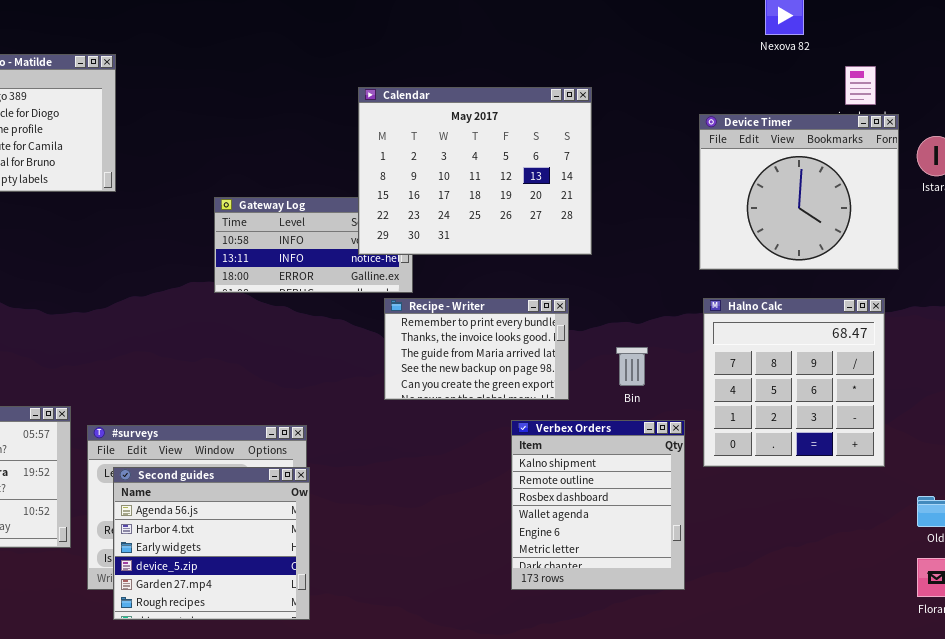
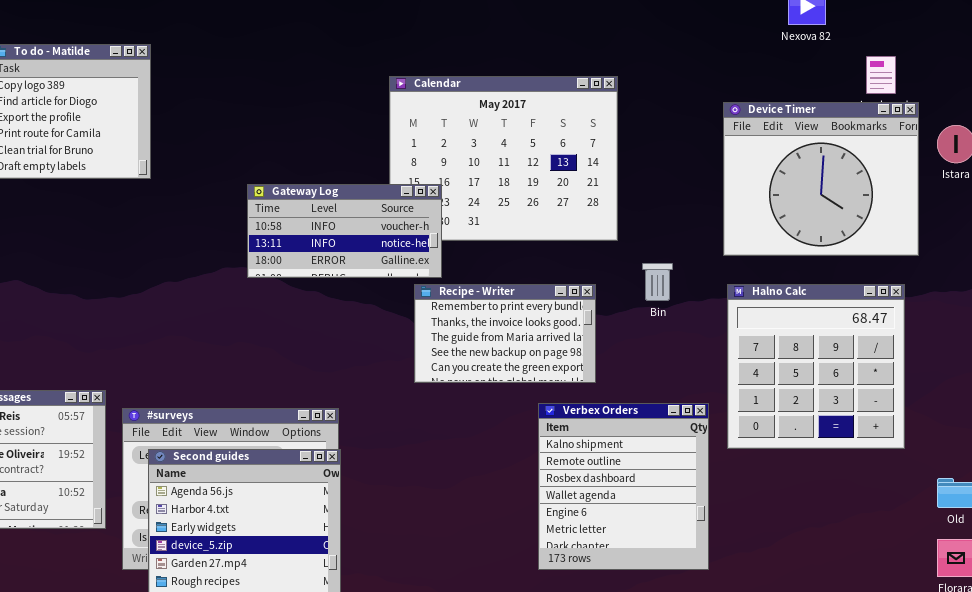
Gateway Log: [214,197,413,293] -> [247,184,442,278], raised
Bin: [616,347,648,386] -> [642,263,673,301], moved

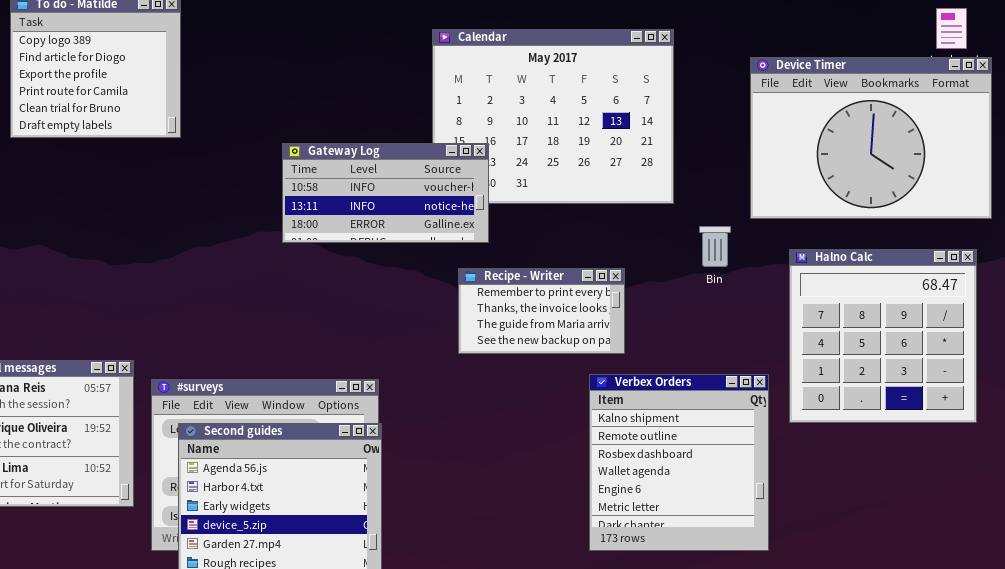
Device Timer: [723,102,919,256] -> [750,57,992,219], resized
Recipe - Writer: [414,284,596,383] -> [458,268,625,354], resized

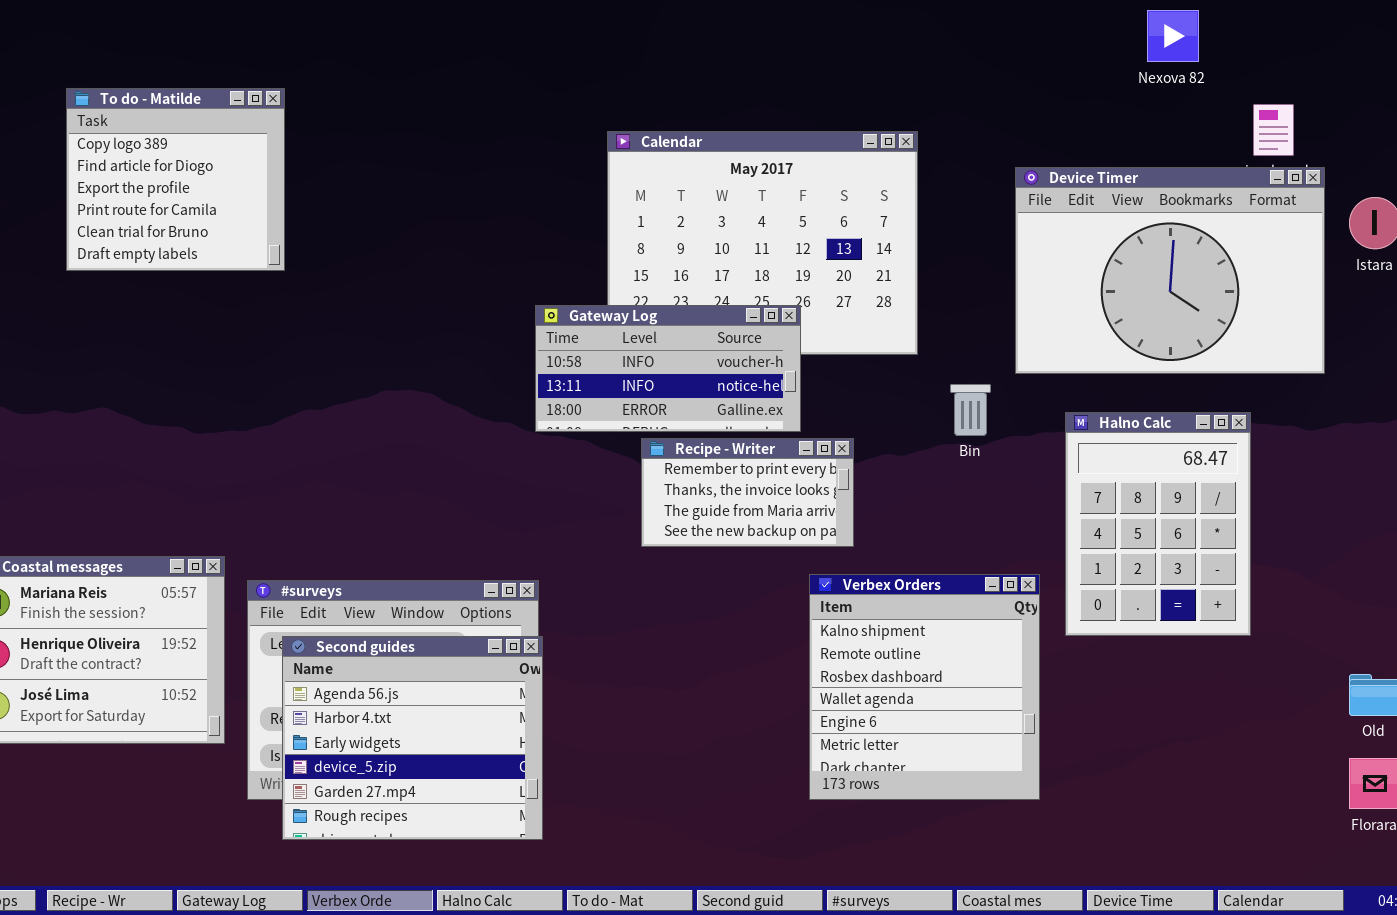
Gateway Log: [282,143,489,243] -> [535,305,801,432], moved
Halno Calc: [789,249,977,423] -> [1065,412,1251,636], resized

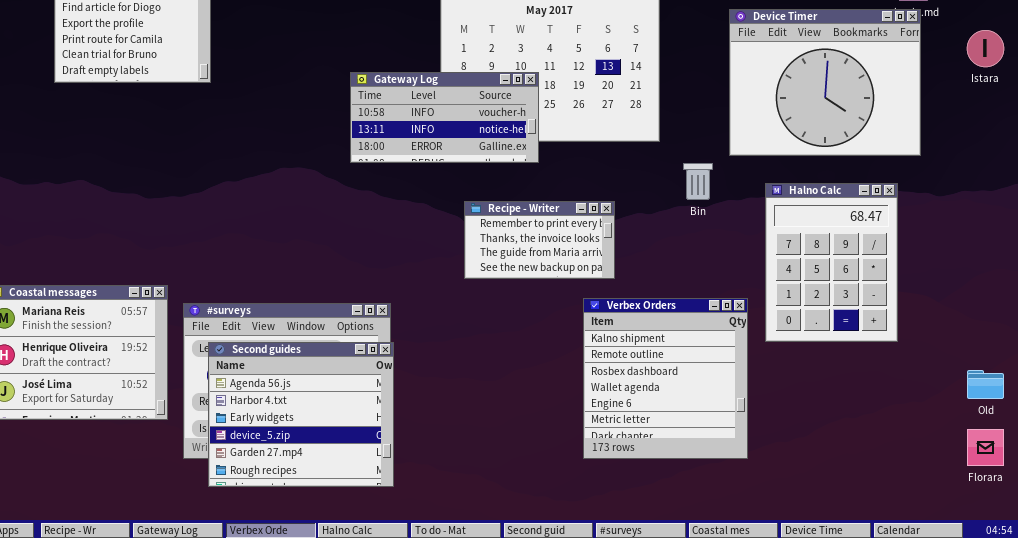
Device Timer: [1015,167,1325,374] -> [729,9,921,156], resized
Gateway Log: [535,305,801,432] -> [350,72,539,163], moved

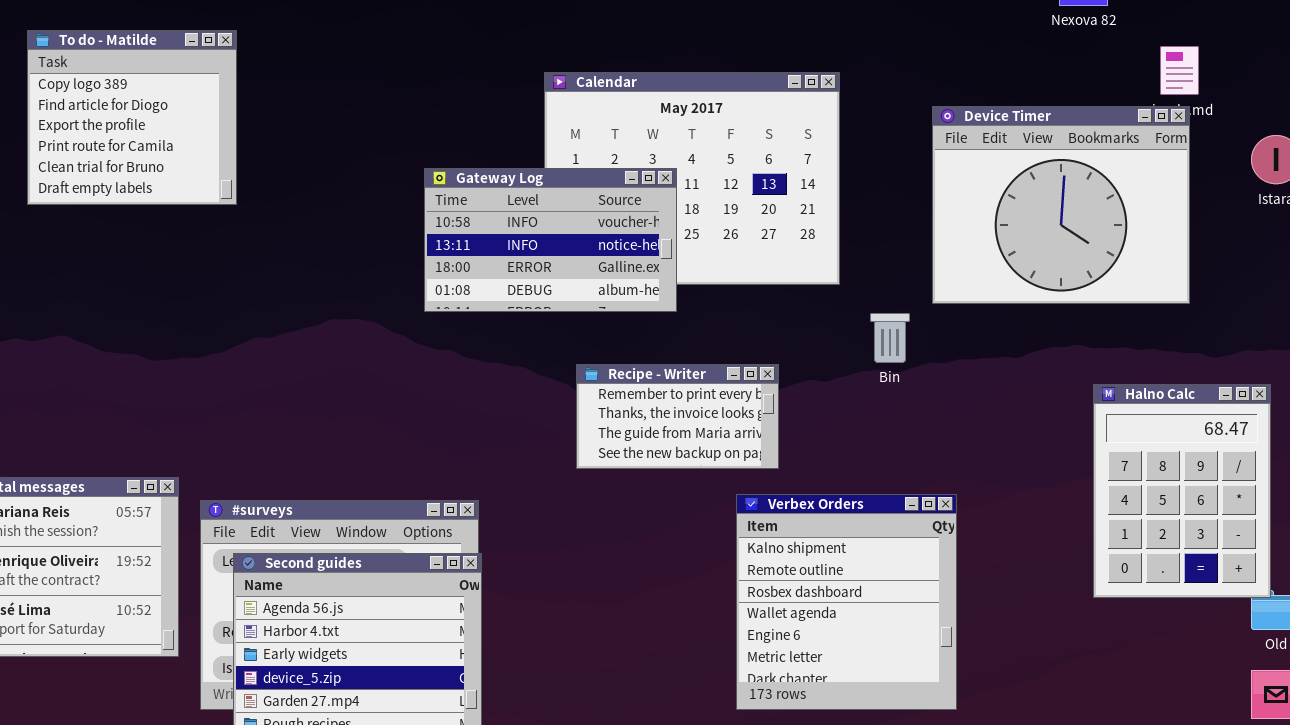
Gateway Log: [350,72,539,163] -> [424,168,677,312], resized
Halno Calc: [765,183,898,342] -> [1093,384,1271,598], moved

